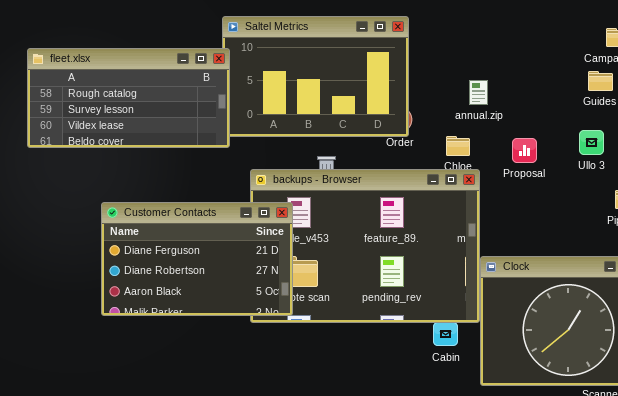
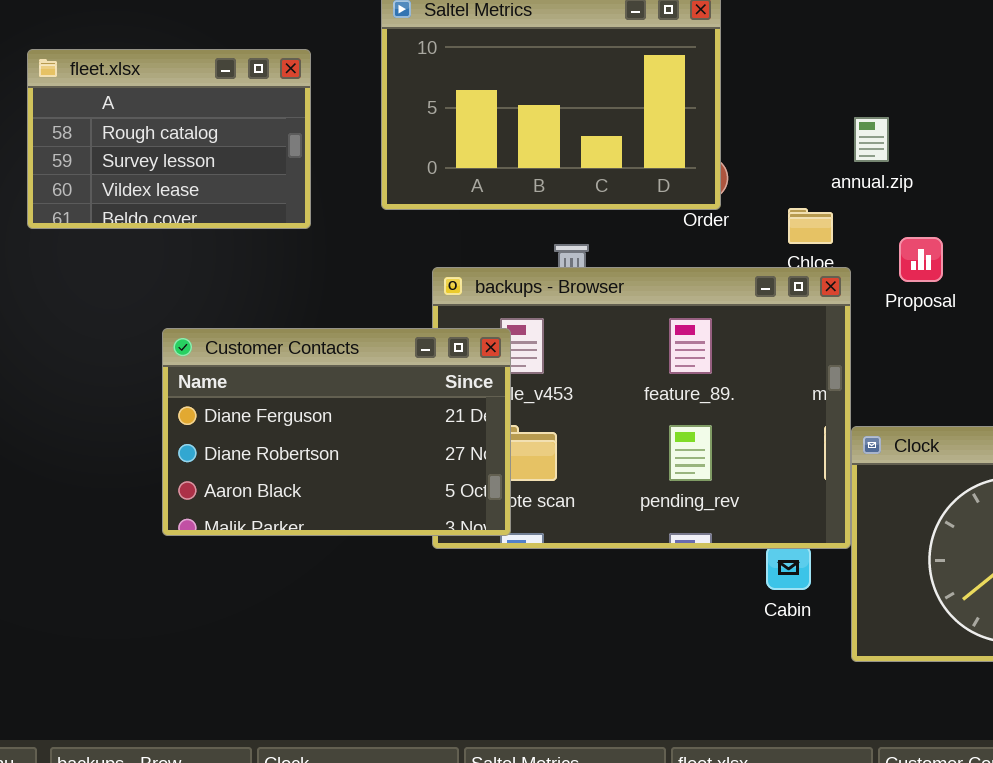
fleet.xlsx: [27,48,230,148] -> [27,49,311,229], resized
annual.zip: [469,80,488,105] -> [854,117,889,162], moved
Proposal: [512,138,537,163] -> [899,237,943,282], moved

